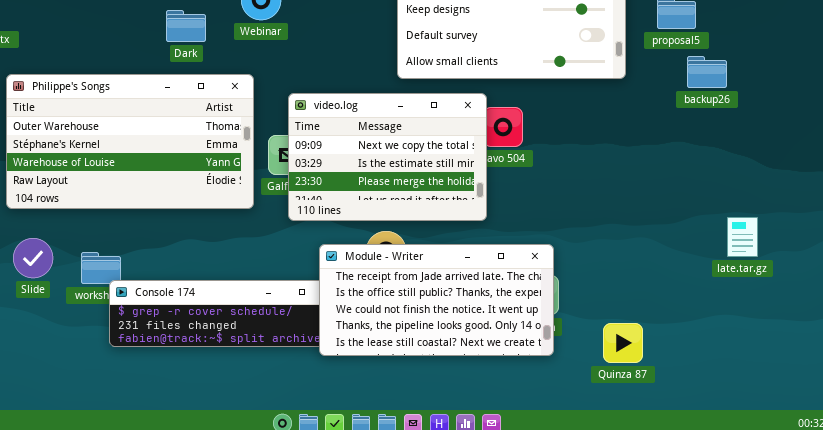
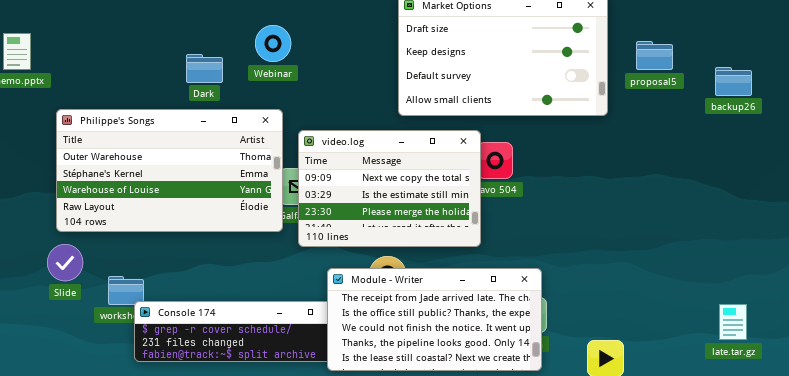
backup26: [687,56,727,88] -> [715,67,752,96], moved
Philippe's Songs: [6,74,254,209] -> [56,109,283,232], moved
late.tar.gz: [727,217,758,257] -> [719,304,747,340], moved
Slide: [13,238,53,278] -> [47,244,83,281], moved

